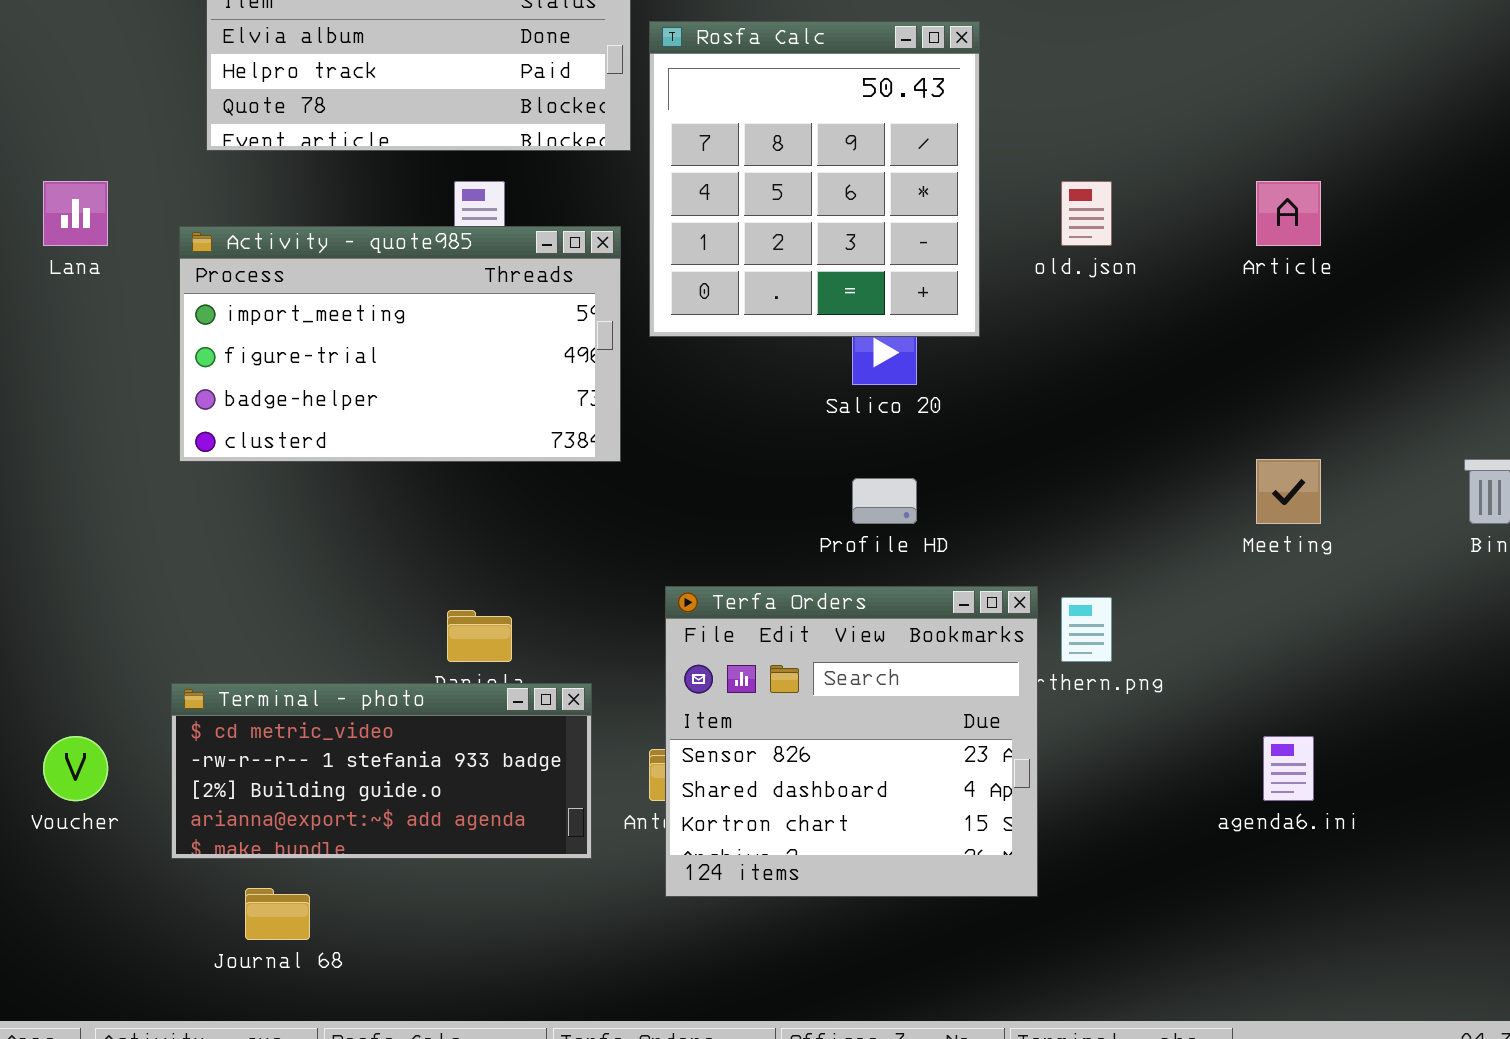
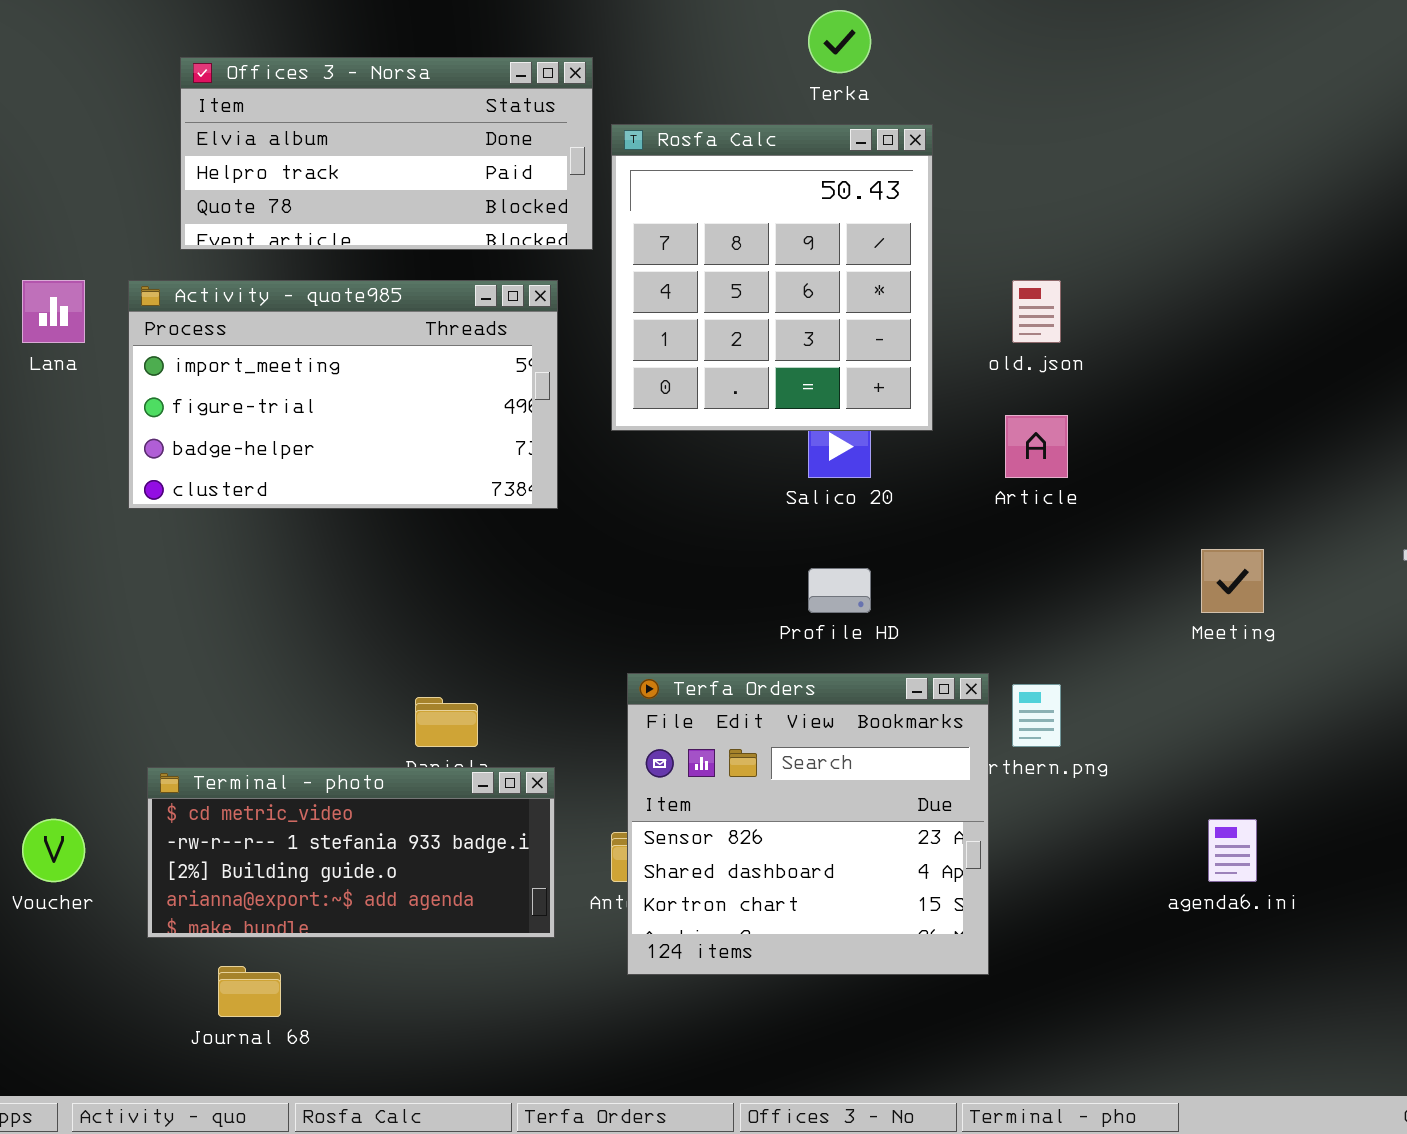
Article: [1256,181,1321,246] -> [1005,415,1068,478], moved
Activity - quote985: [179,226,621,462] -> [128,280,558,509], moved

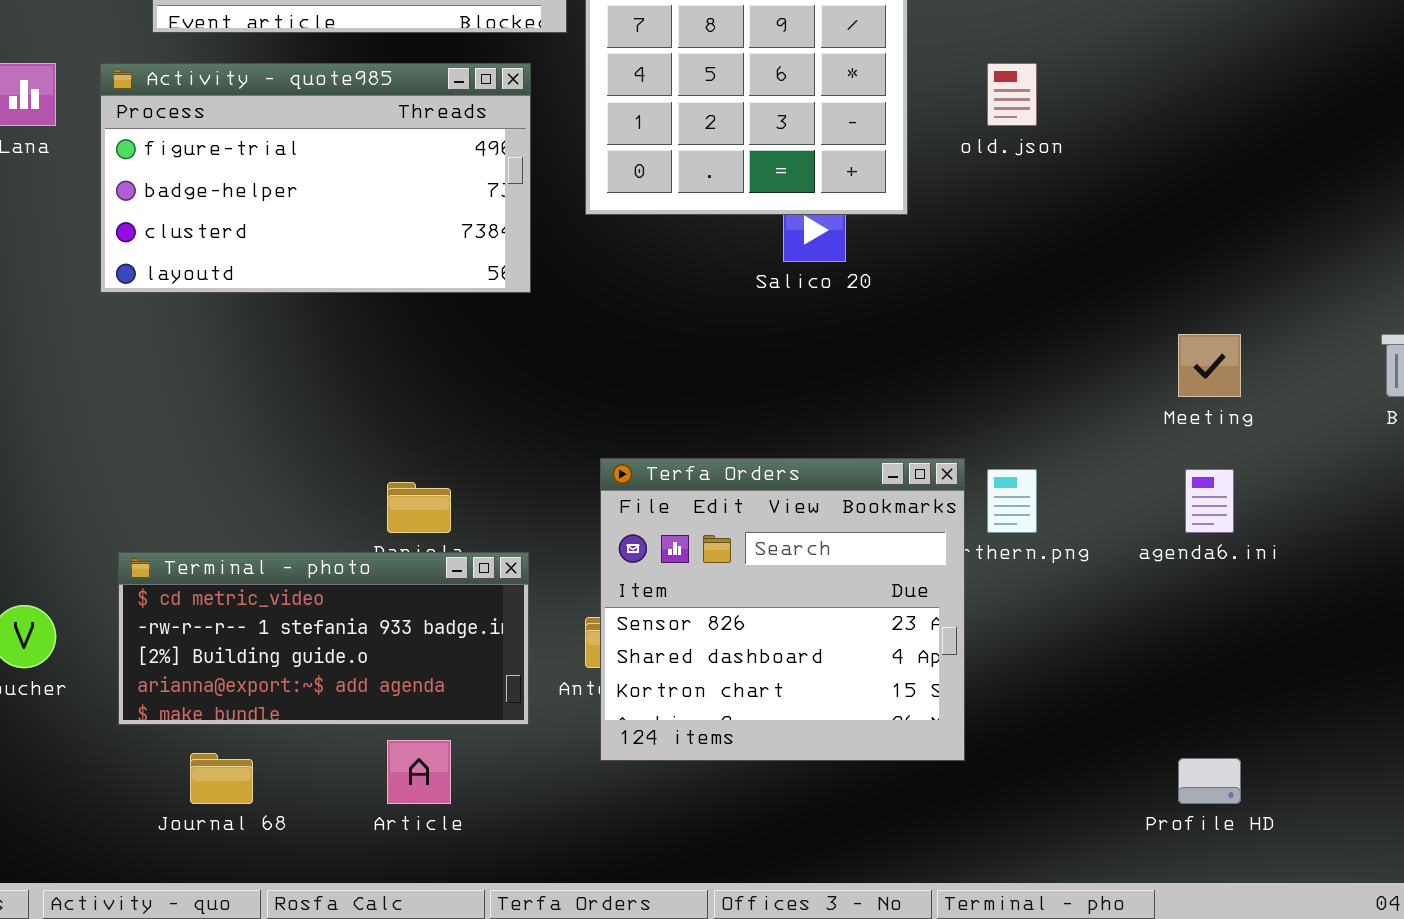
Activity - quote985: [128,280,558,509] -> [100,63,531,293], scrolled down 1 row
Article: [1005,415,1068,478] -> [387,740,451,804], moved
Profile HD: [808,568,871,613] -> [1178,758,1241,804], moved
agenda6.ini: [1208,819,1257,882] -> [1185,469,1234,533], moved

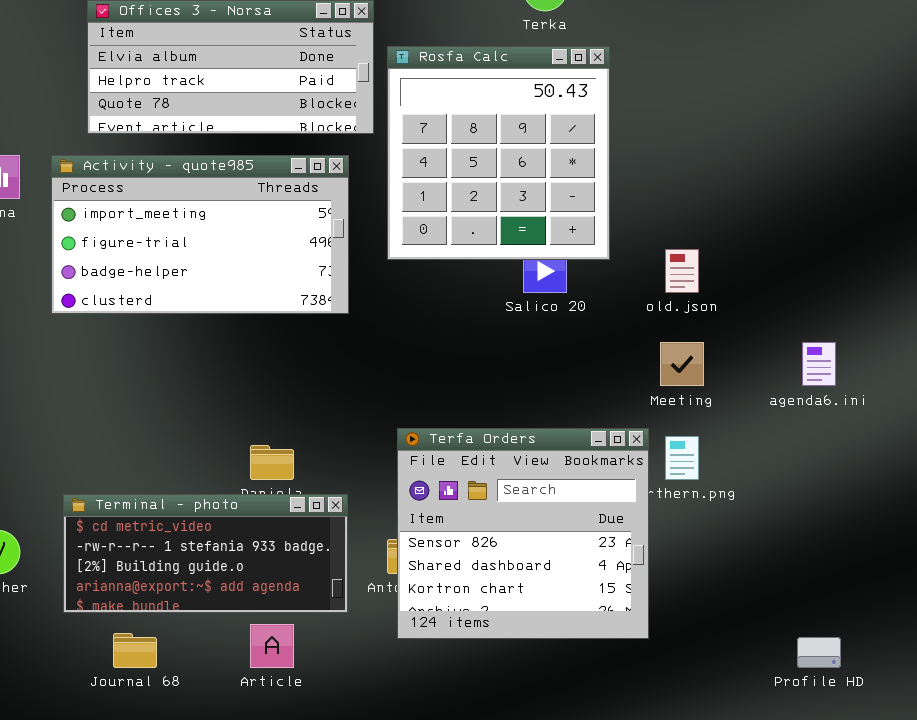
Activity - quote985: [100,63,531,293] -> [51,155,349,314], scrolled up 1 row
old.json: [987,63,1037,126] -> [665,249,699,293], moved
Meeting: [1178,334,1241,397] -> [660,342,704,386], moved
agenda6.ini: [1185,469,1234,533] -> [802,342,836,386], moved

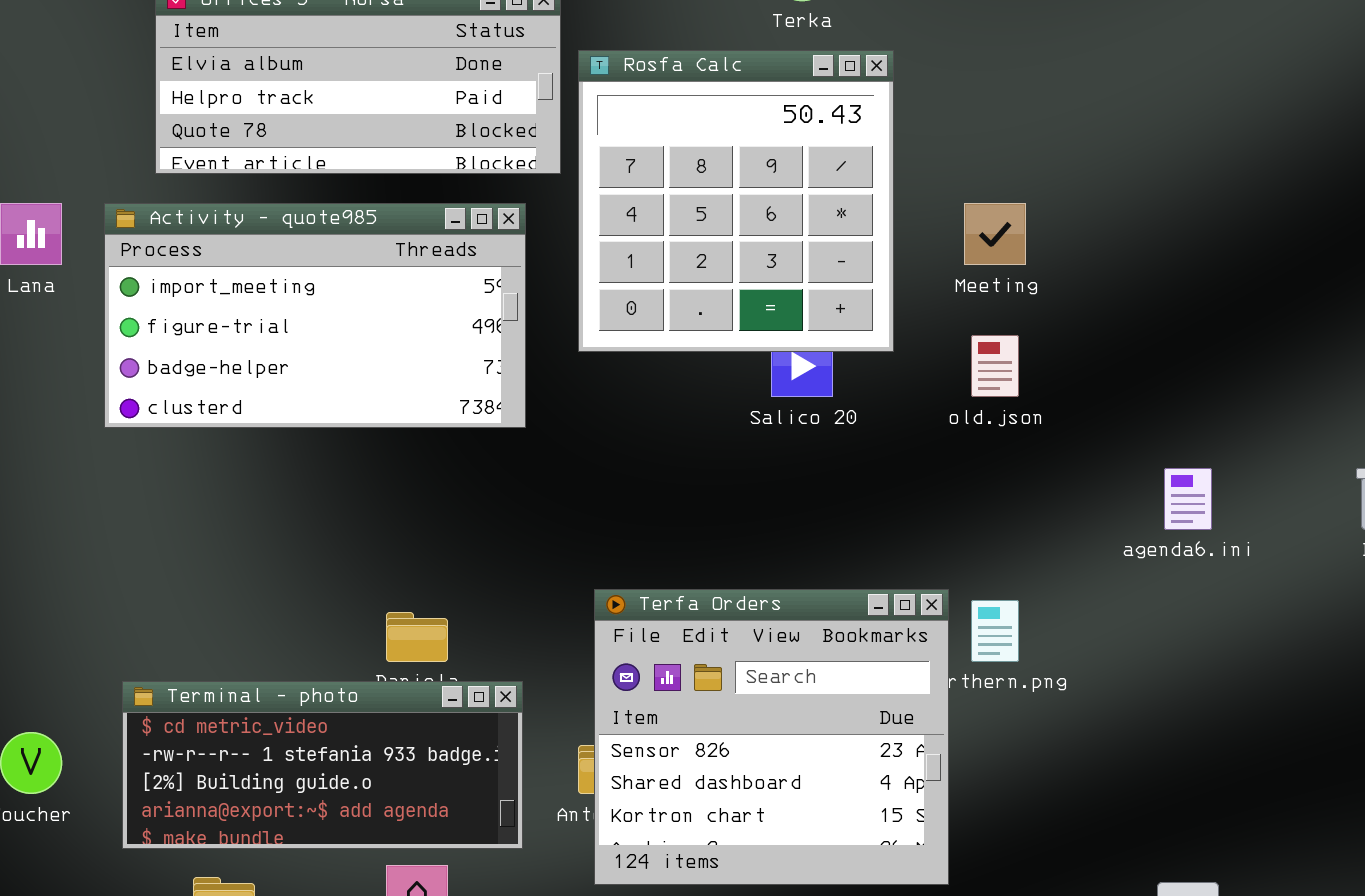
Meeting: [660,342,704,386] -> [964,203,1026,265], moved

